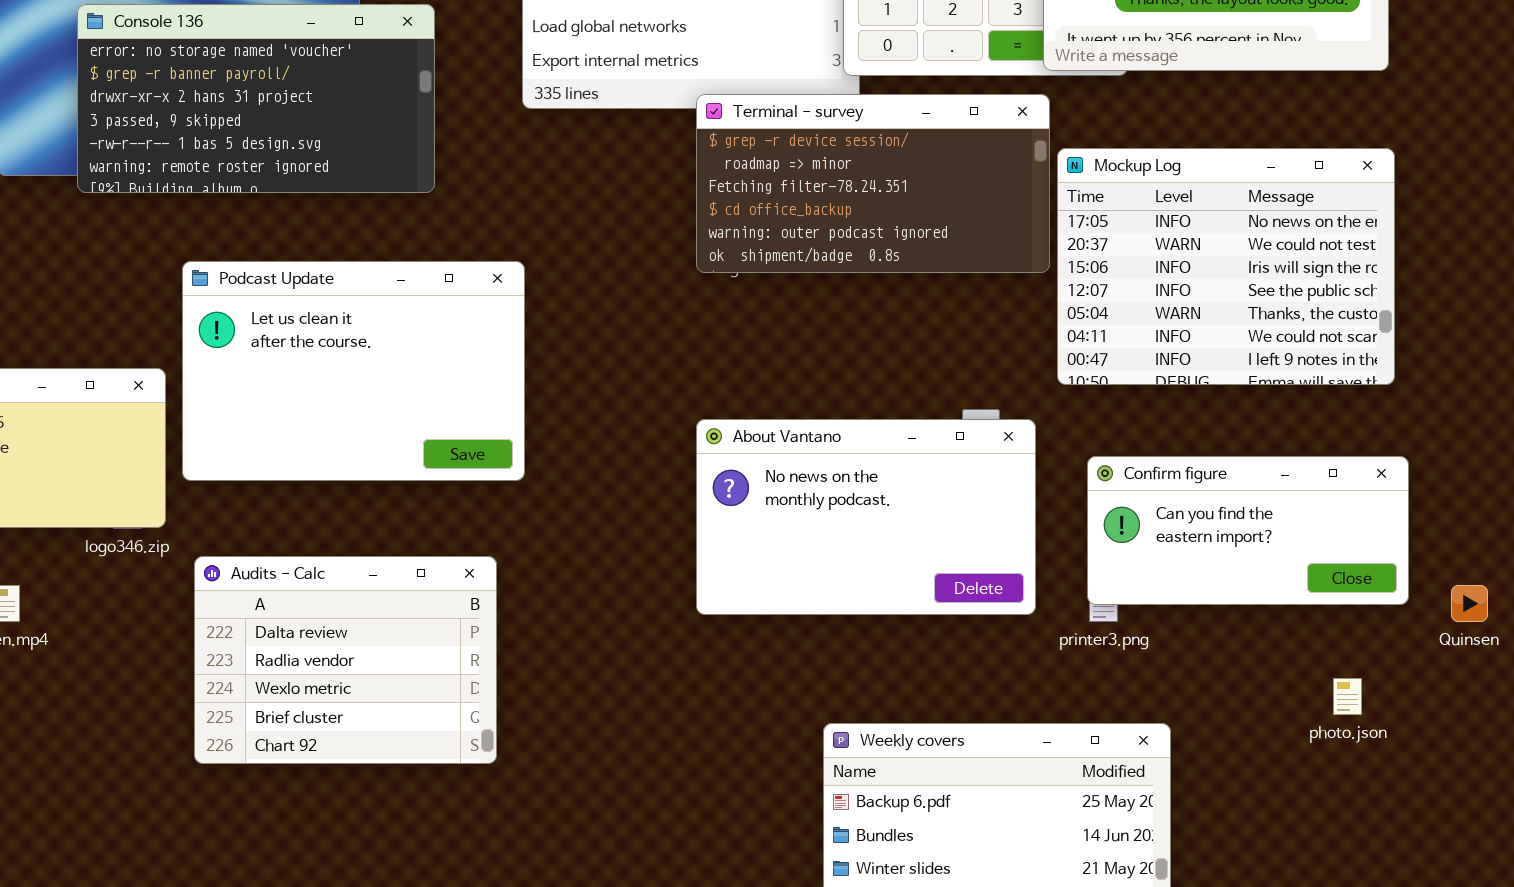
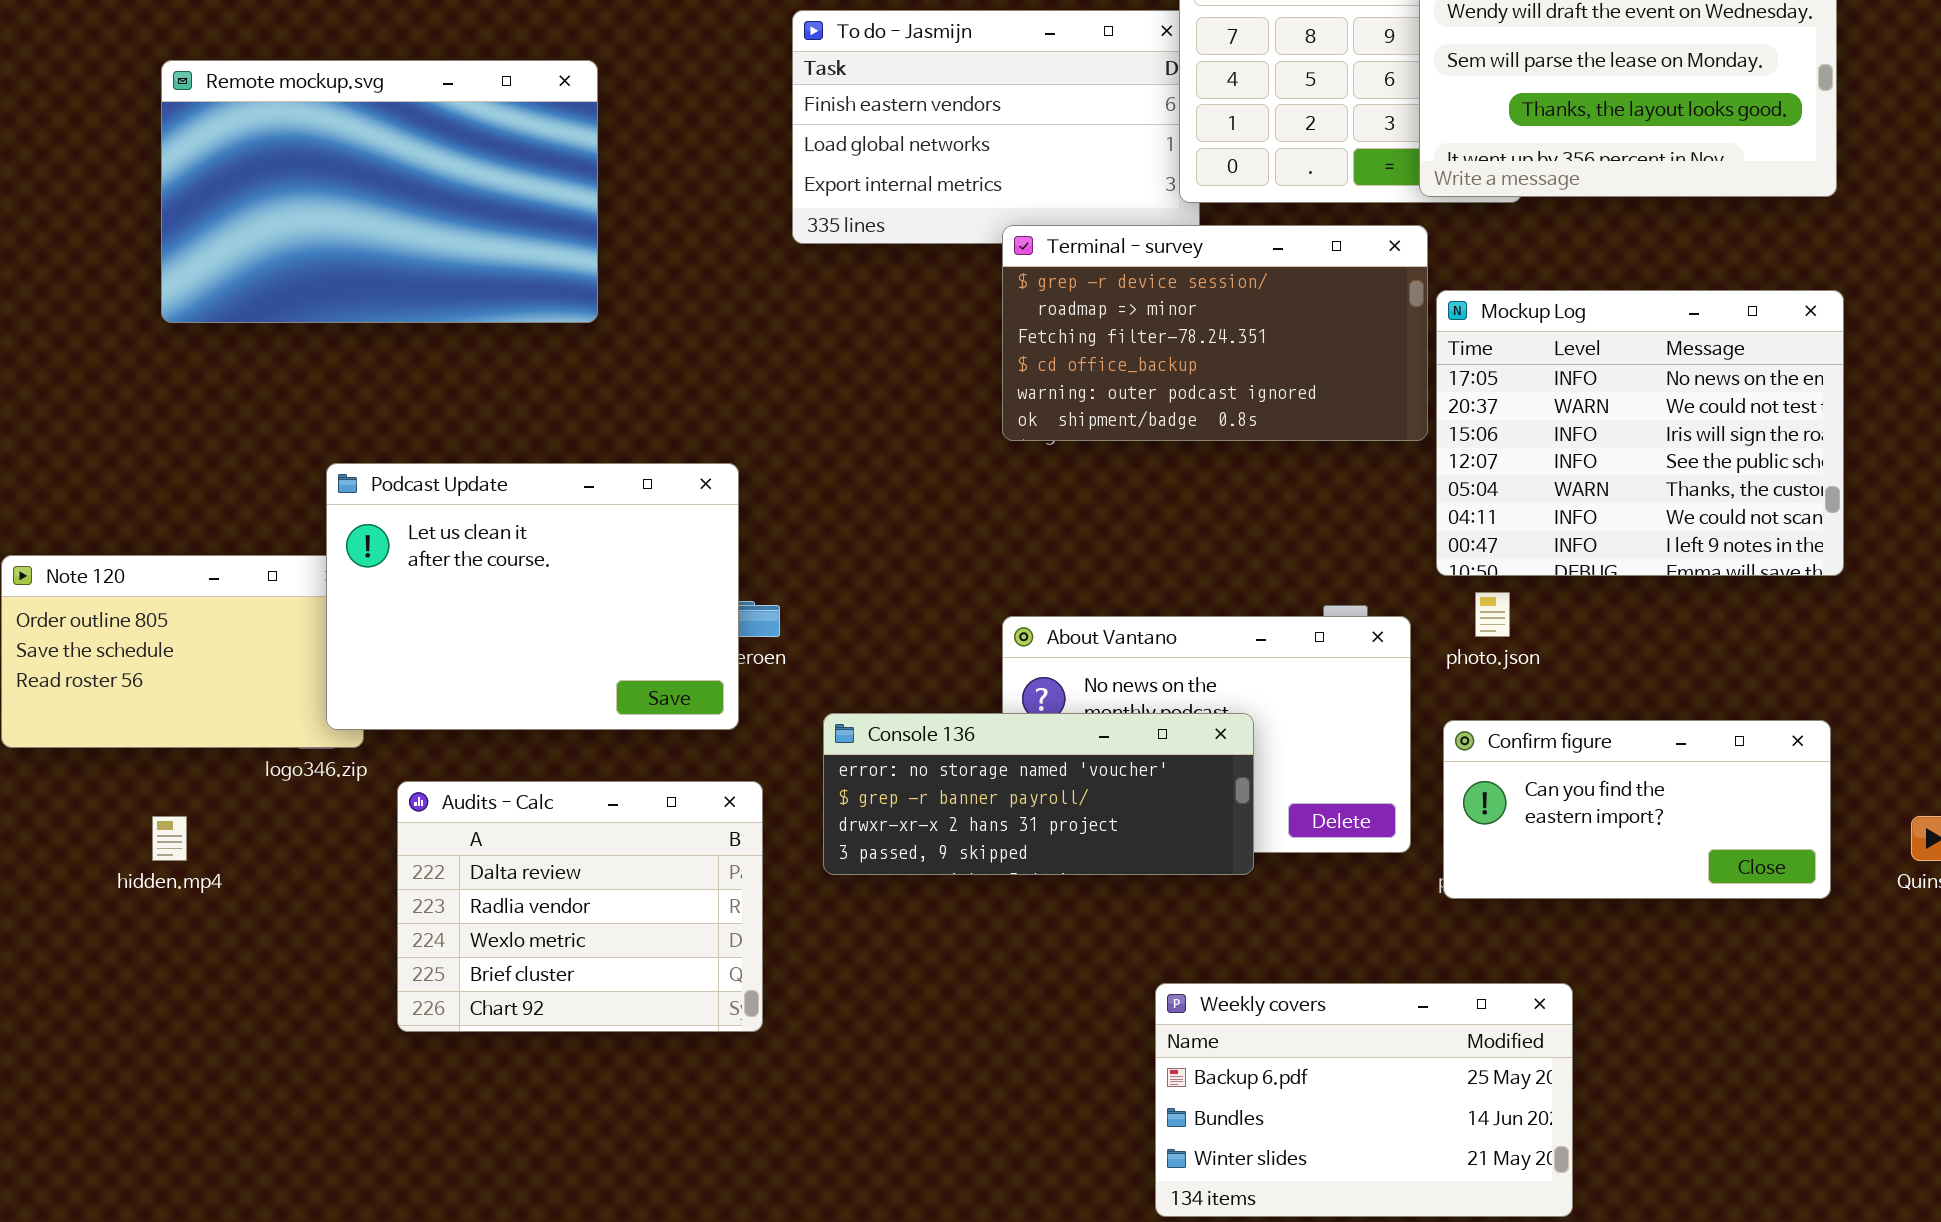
Console 136: [77,4,435,193] -> [823,713,1254,875], moved, resized
Podcast Update: [182,261,525,481] -> [326,463,739,730], moved
Confirm figure: [1087,456,1409,605] -> [1443,720,1831,899], moved
photo.json: [1333,678,1362,715] -> [1475,592,1510,637], moved

